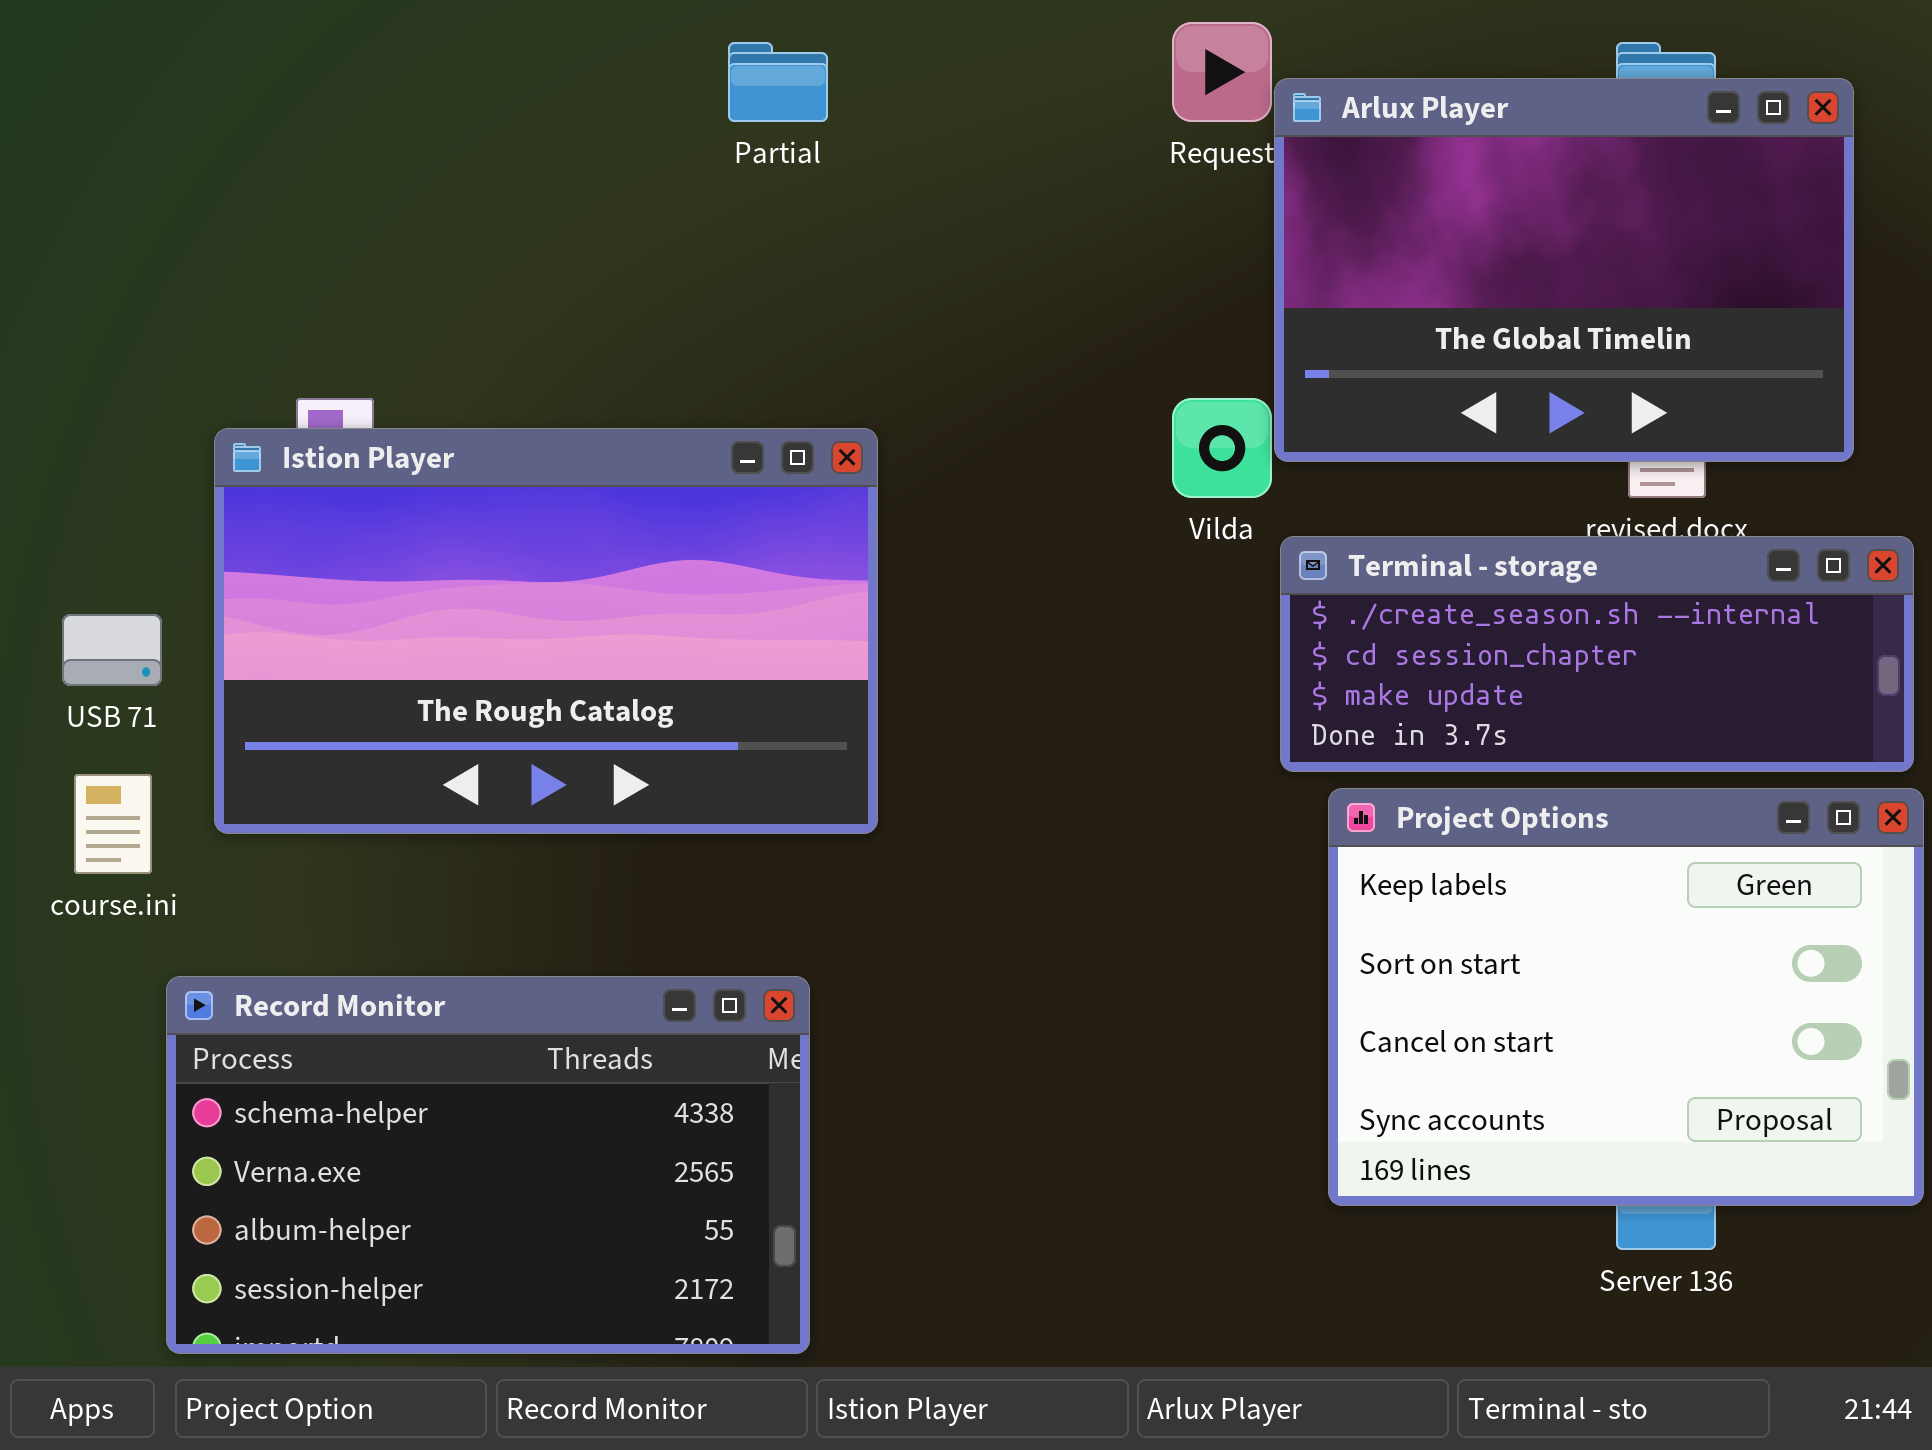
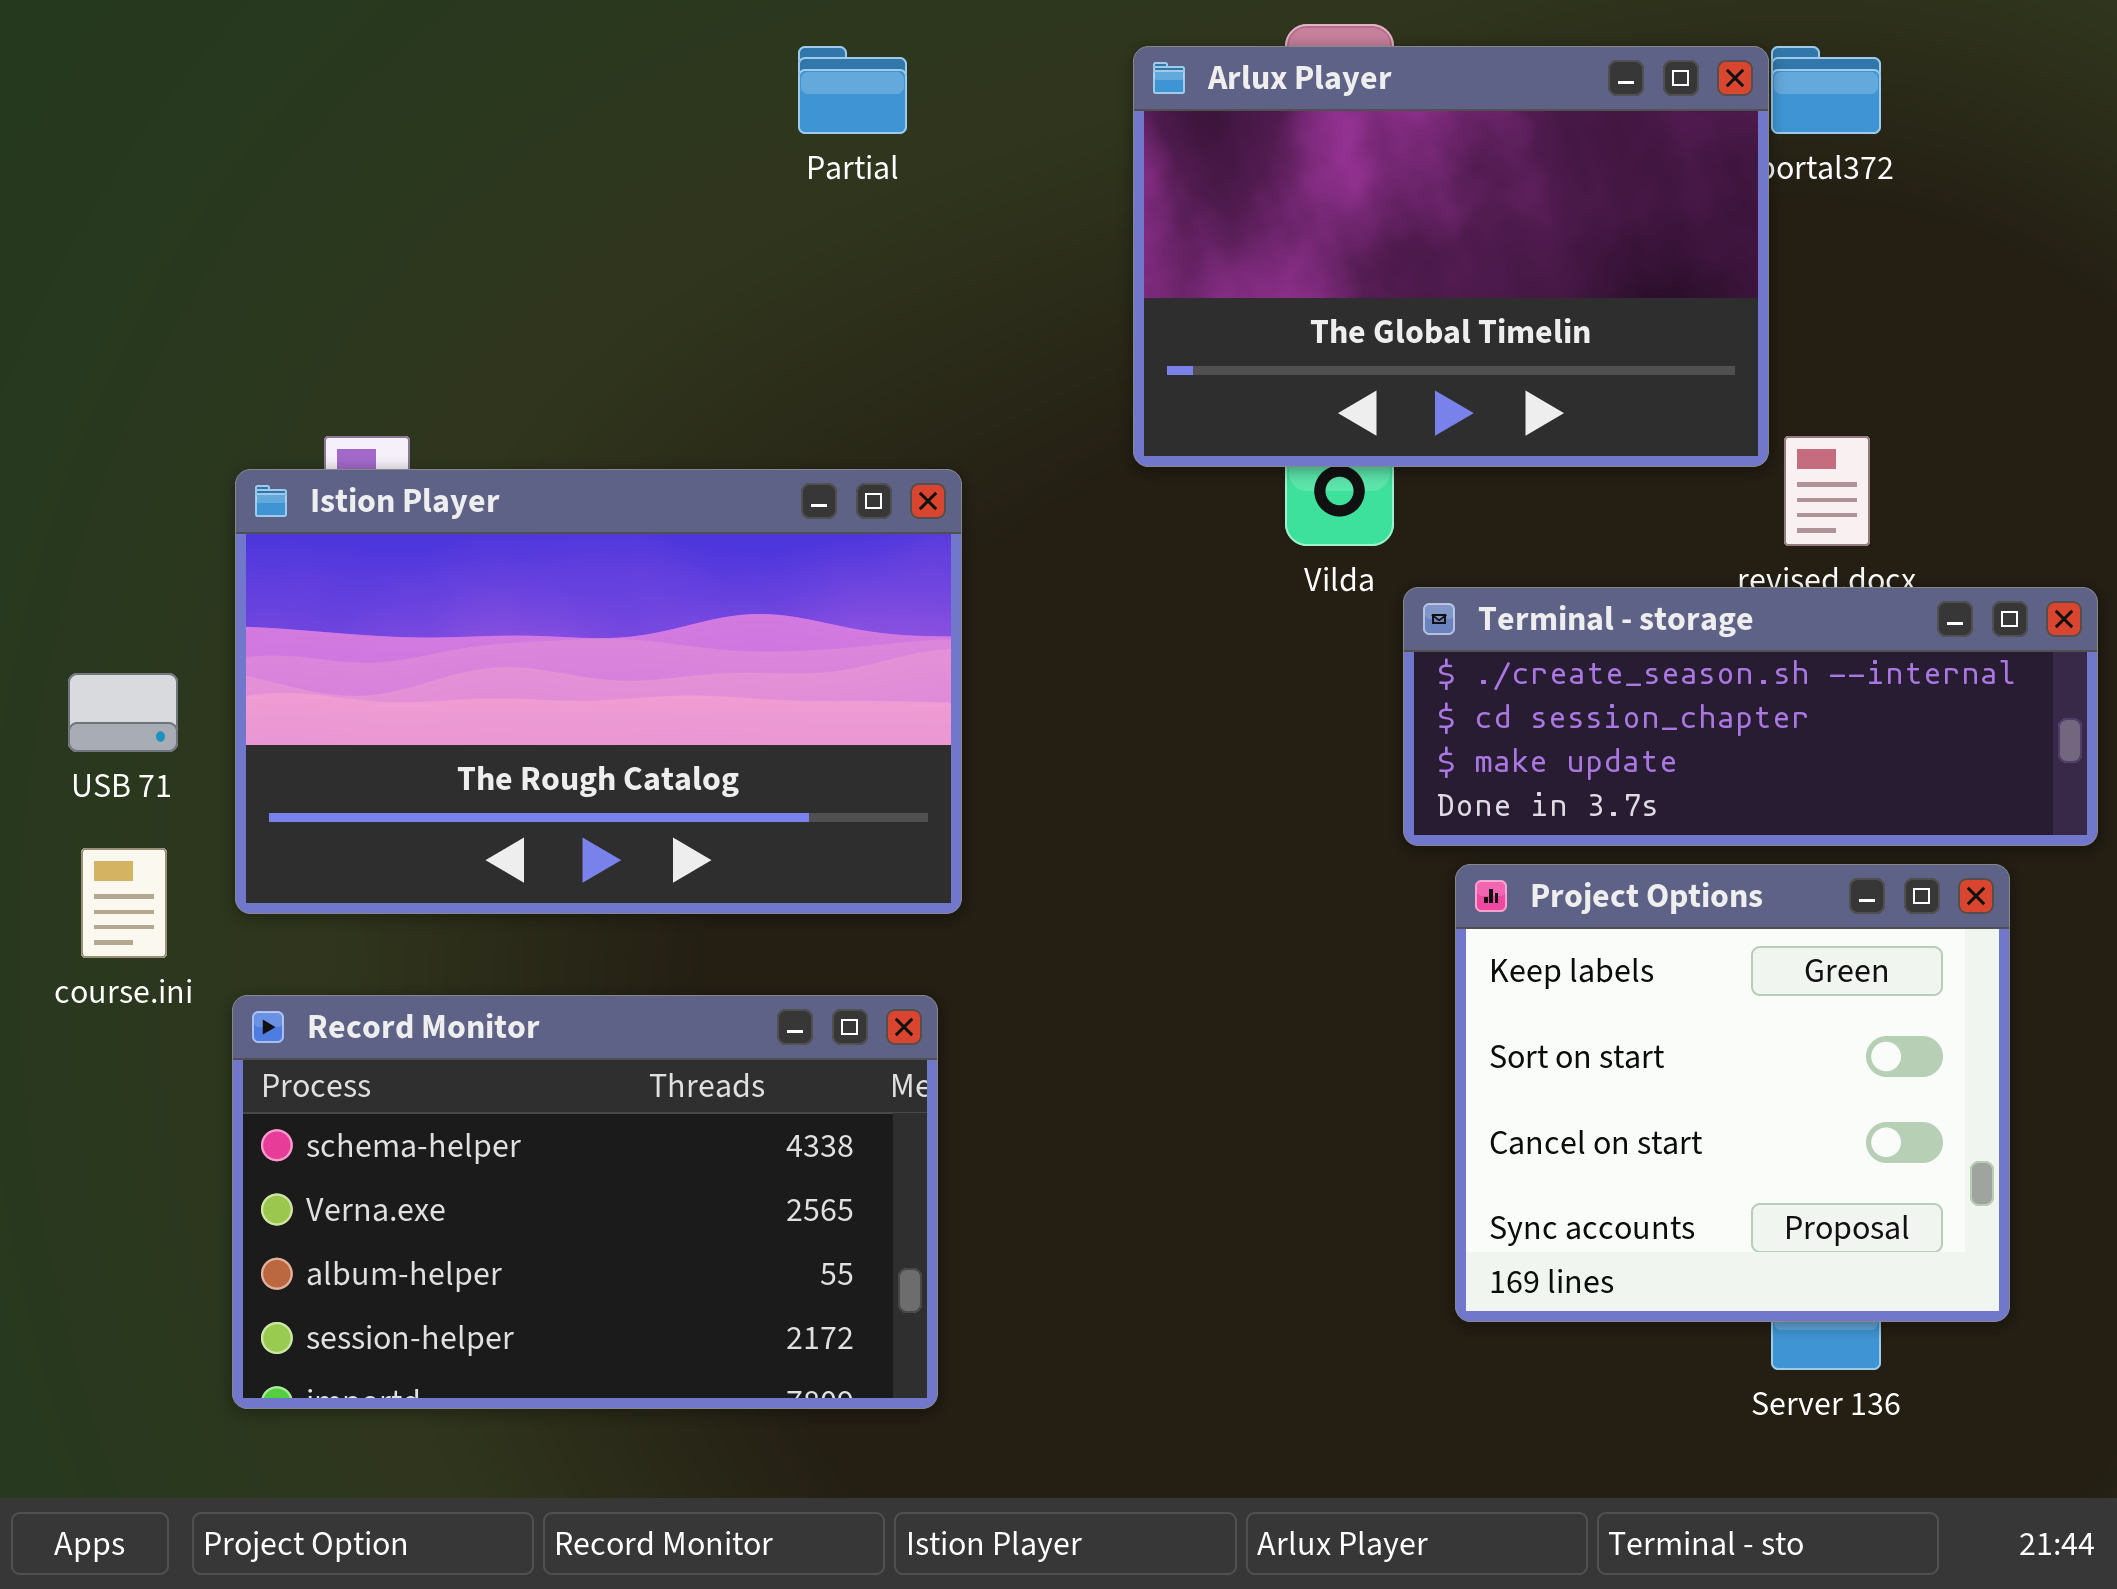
Arlux Player: [1274,78,1854,462] -> [1133,46,1769,467], moved
Project Options: [1328,788,1924,1206] -> [1455,864,2010,1322], resized
Record Monitor: [166,976,810,1354] -> [232,995,938,1409], moved

